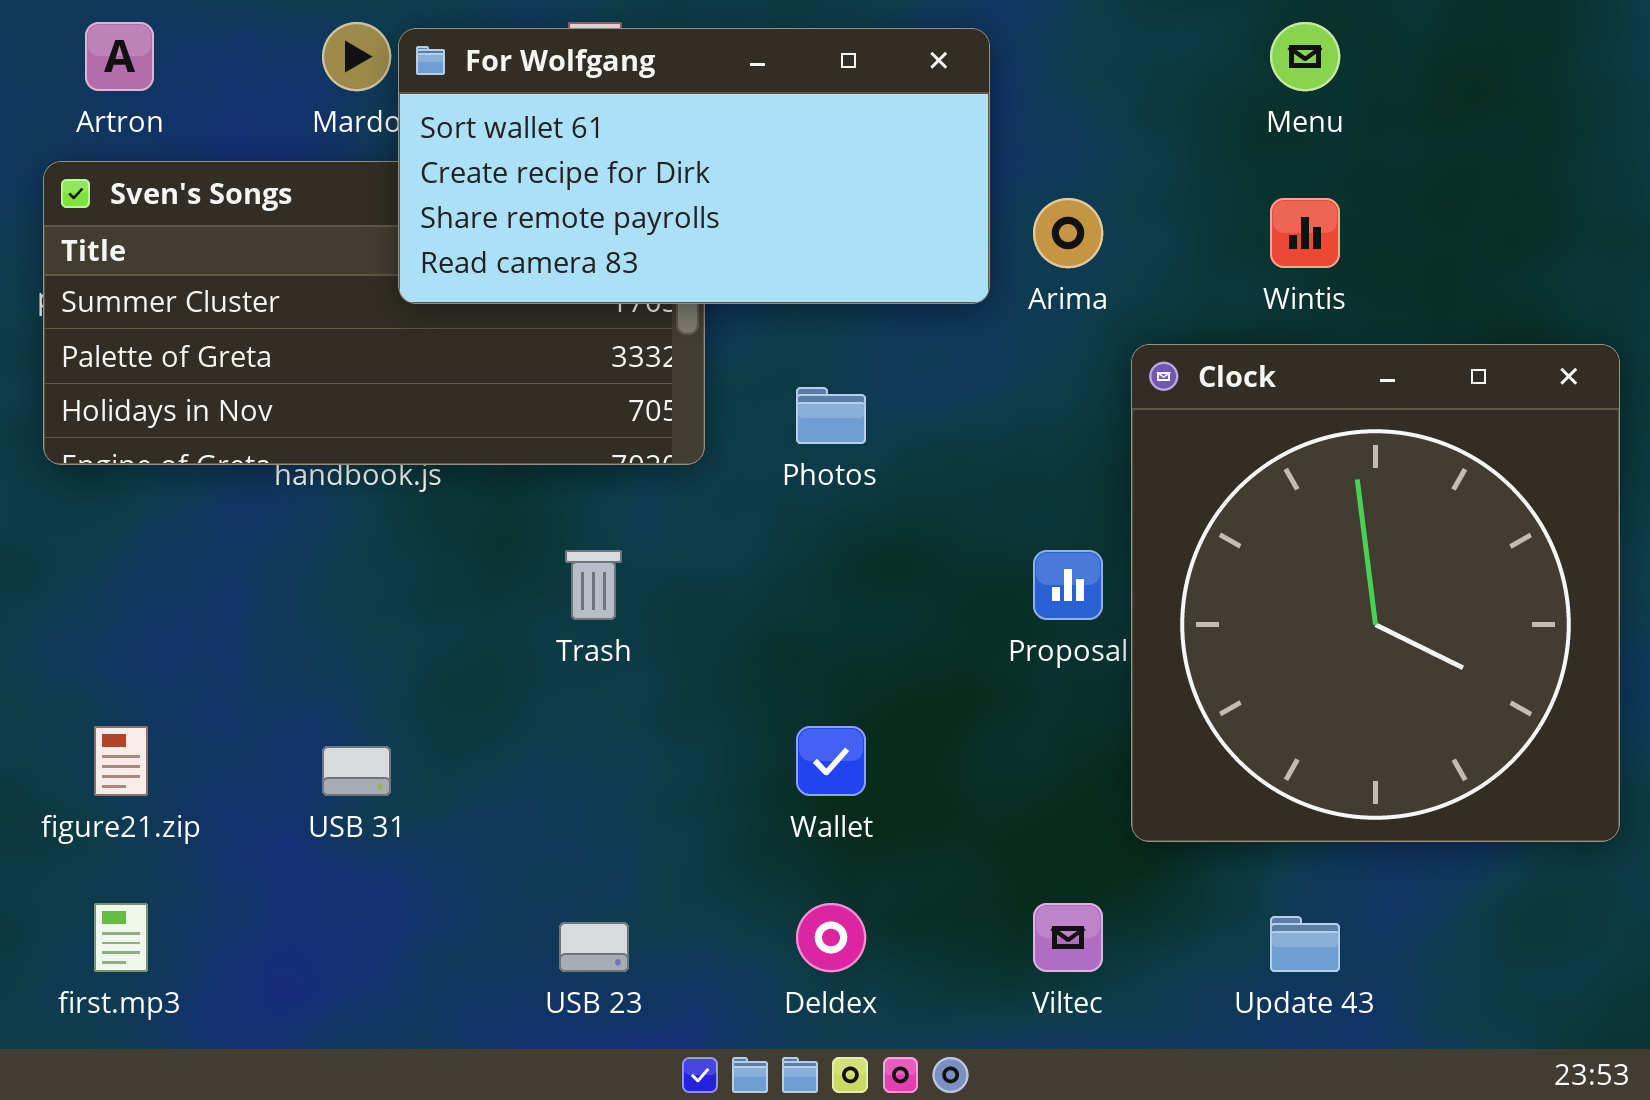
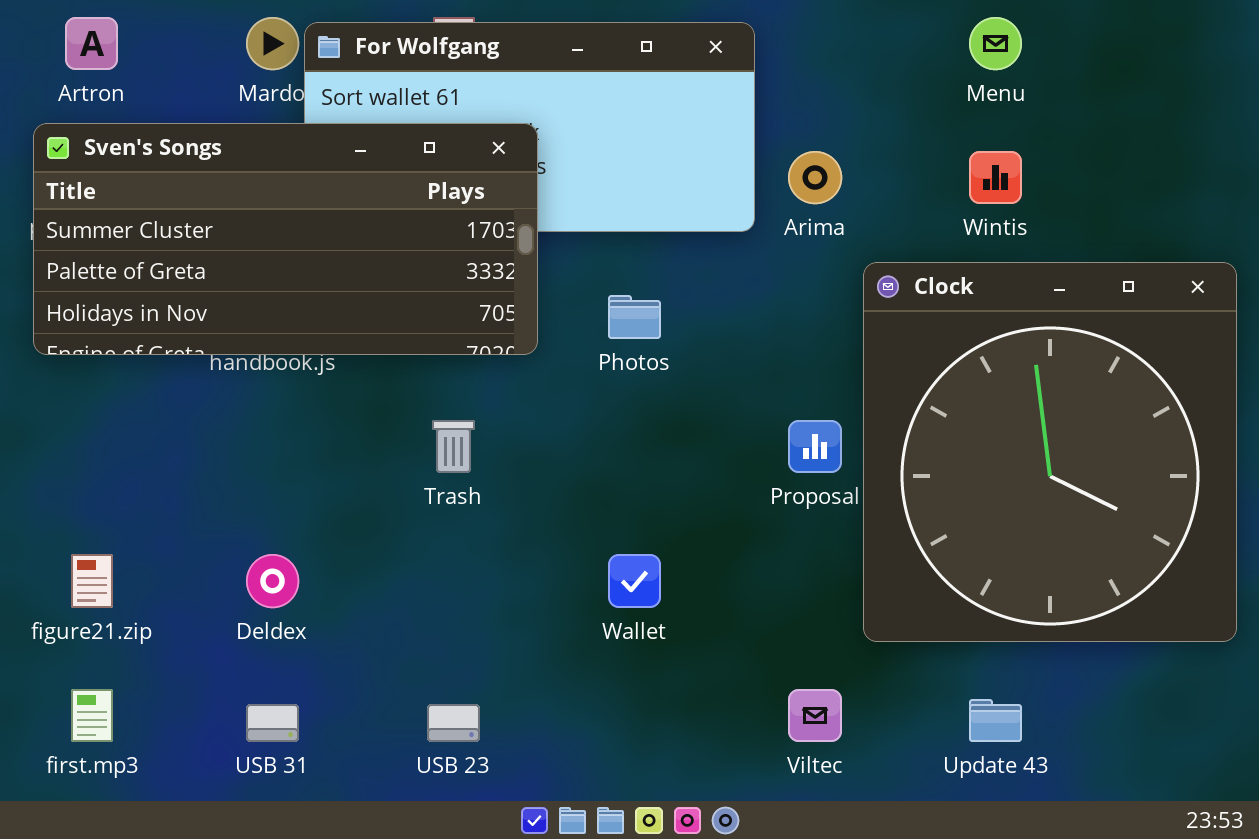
Sven's Songs: [43,161,705,465] -> [33,123,538,355], raised
USB 31: [322,746,391,796] -> [246,704,299,742], moved
Deldex: [796,903,866,972] -> [246,554,299,608], moved

